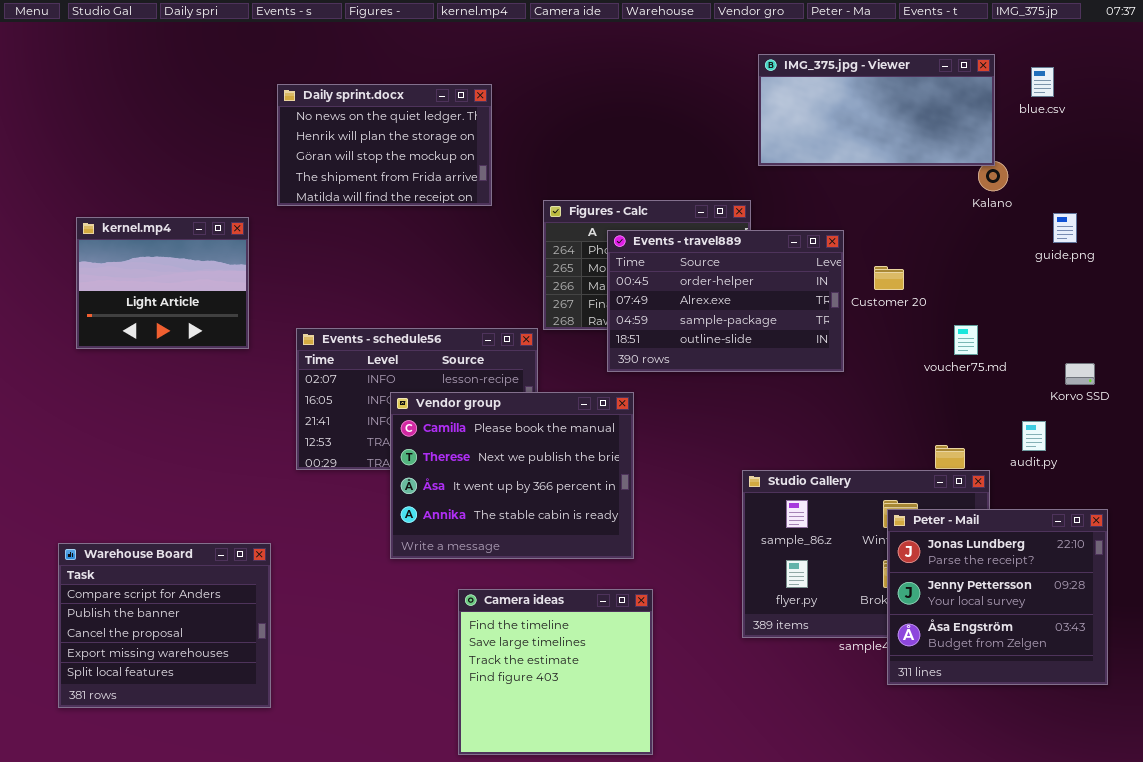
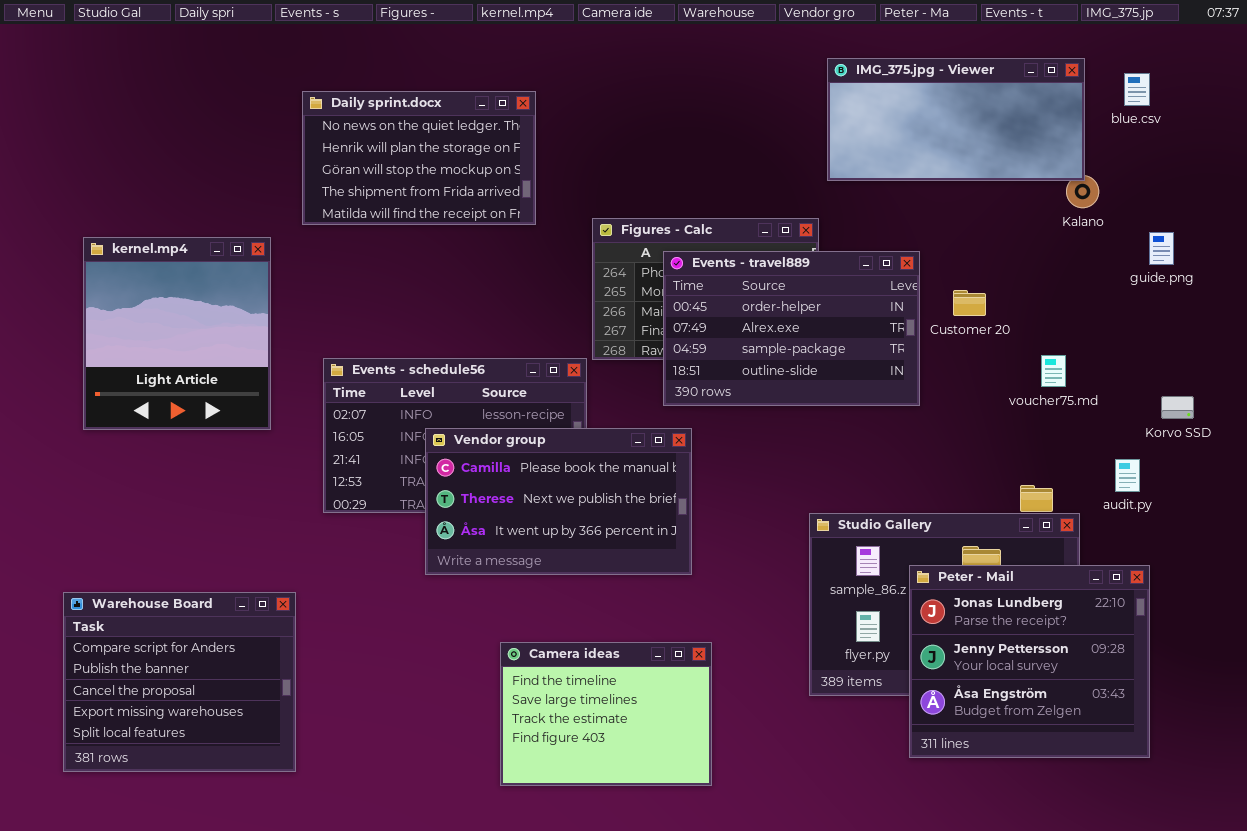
kernel.mp4: [76,217,249,349] -> [83,237,271,430], resized
Vendor group: [390,392,634,559] -> [425,428,692,575], resized
Peter - Mail: [887,509,1108,685] -> [909,565,1150,758], moved
Camera ideas: [458,589,653,755] -> [500,642,712,786], resized

